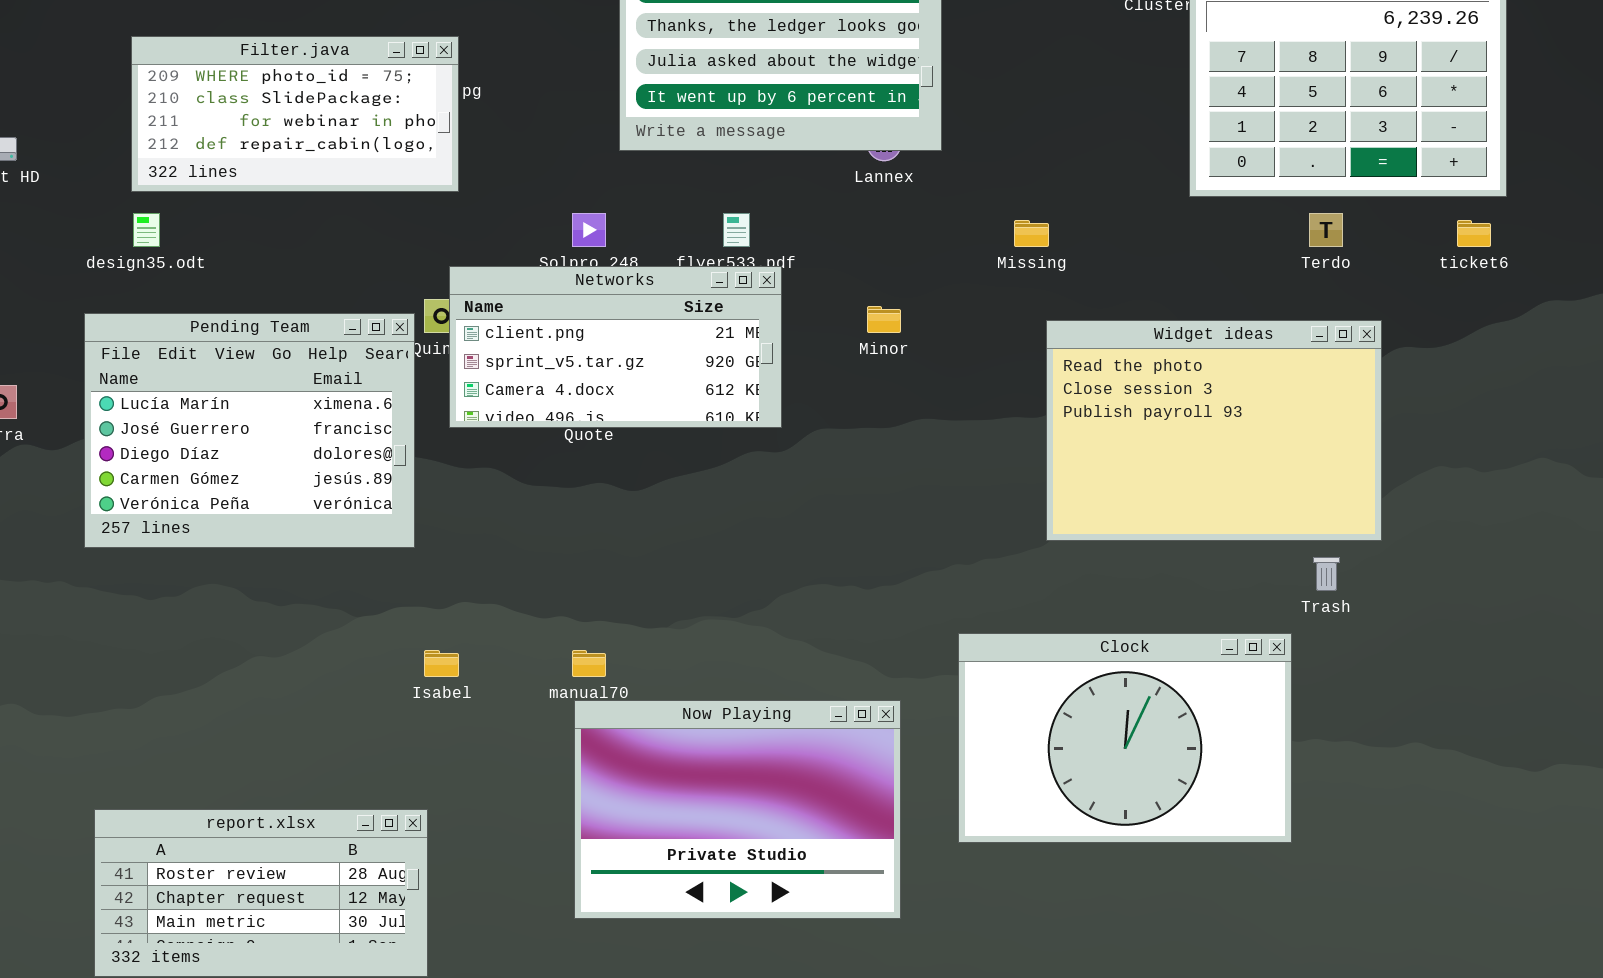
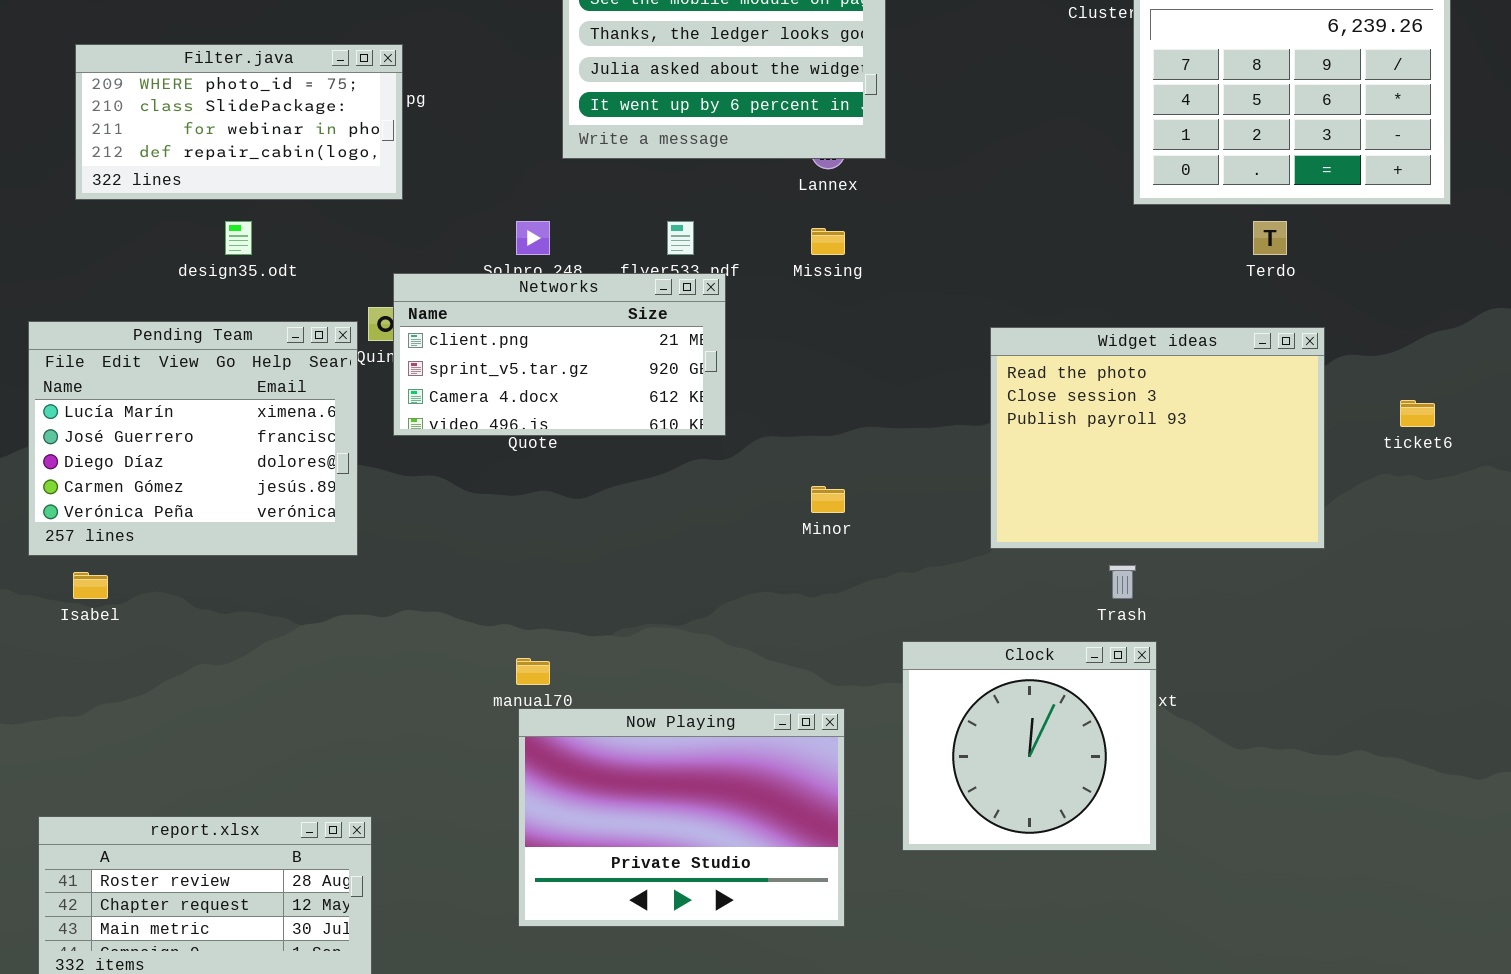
design35.odt: [133,213,160,247] -> [225,221,252,255], moved
Missing: [1014,220,1049,247] -> [811,228,845,255], moved
ticket6: [1457,220,1491,247] -> [1400,400,1435,427], moved
Minor: [867,306,901,333] -> [811,486,845,513], moved
Trash: [1313,557,1340,591] -> [1109,565,1136,599], moved
Clock: [958,633,1292,843] -> [902,641,1157,851], resized
Isabel: [424,650,459,677] -> [73,572,108,599], moved

